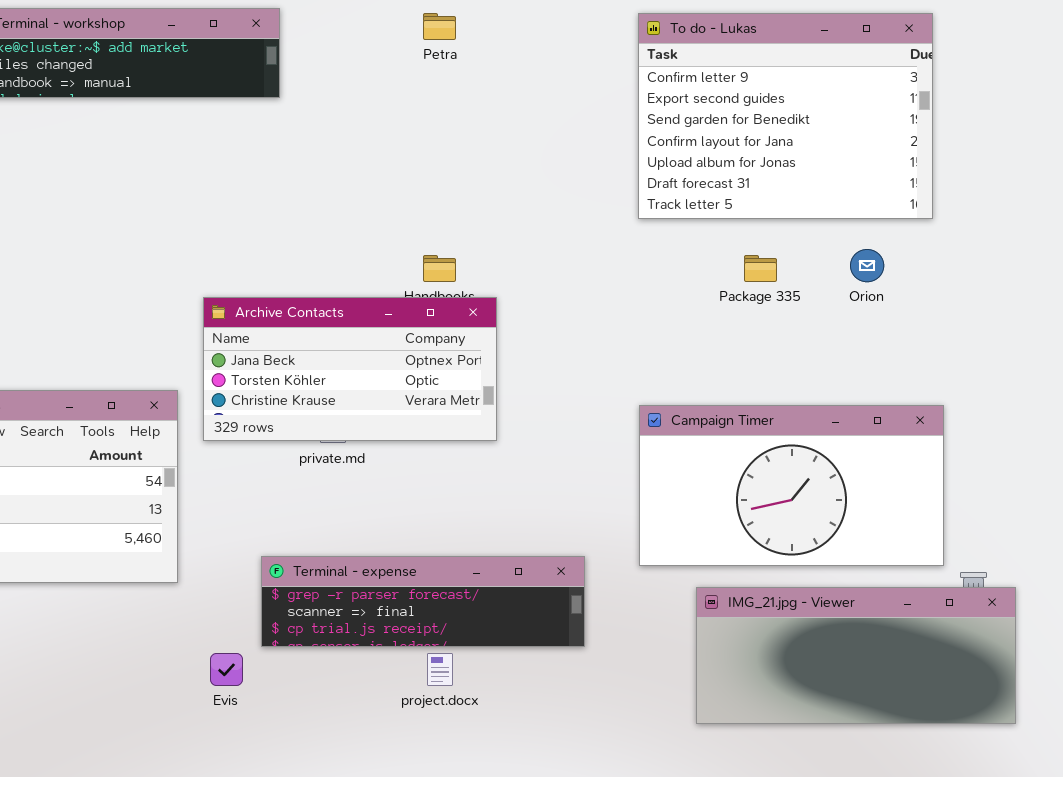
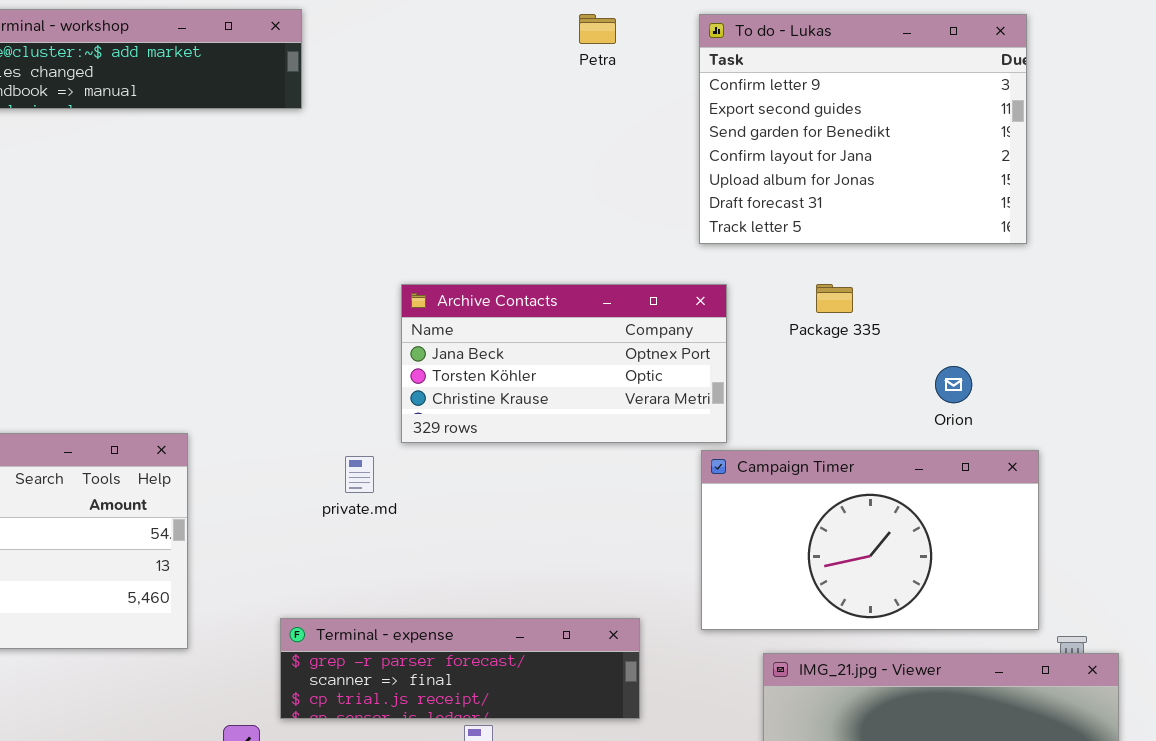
Petra: [423,13,456,40] -> [579,14,616,44], moved
Orion: [850,249,884,282] -> [935,366,972,403], moved
Archive Contacts: [203,297,497,441] -> [401,284,727,443], moved

